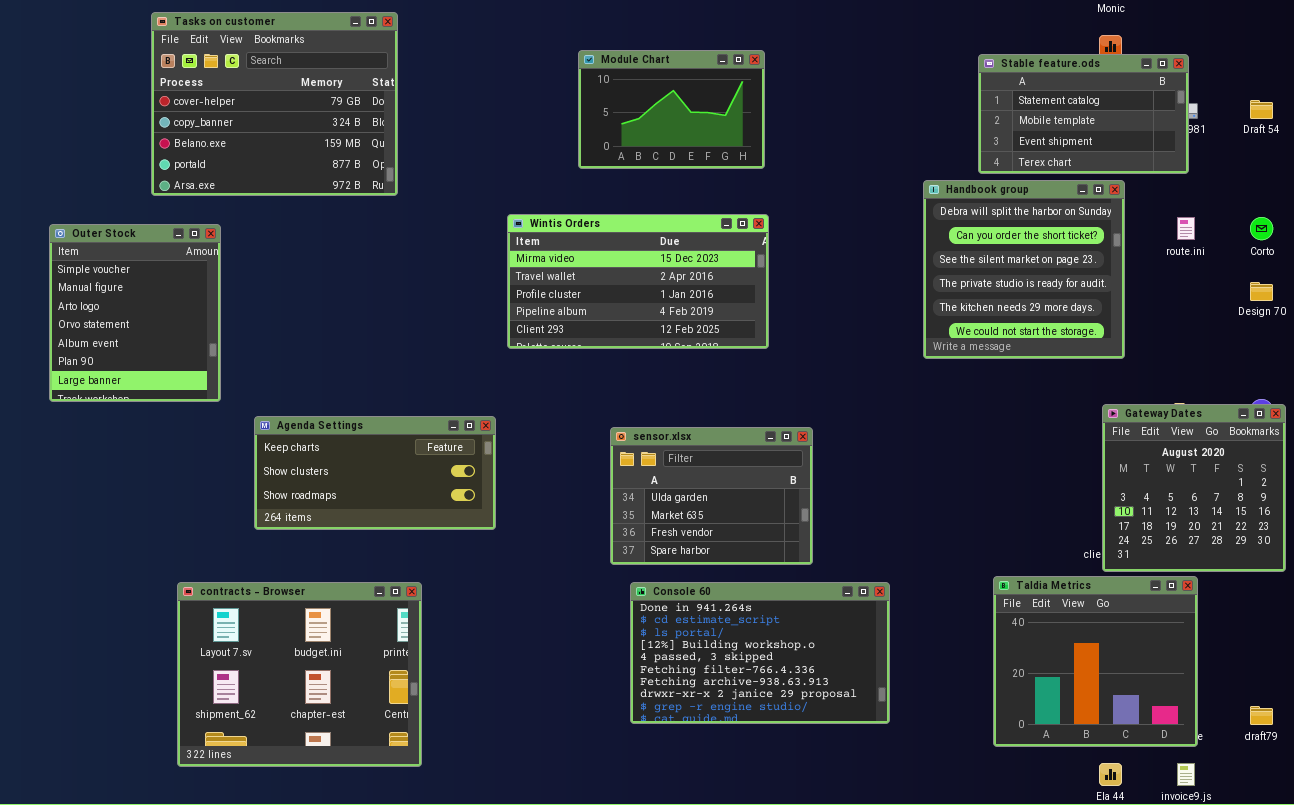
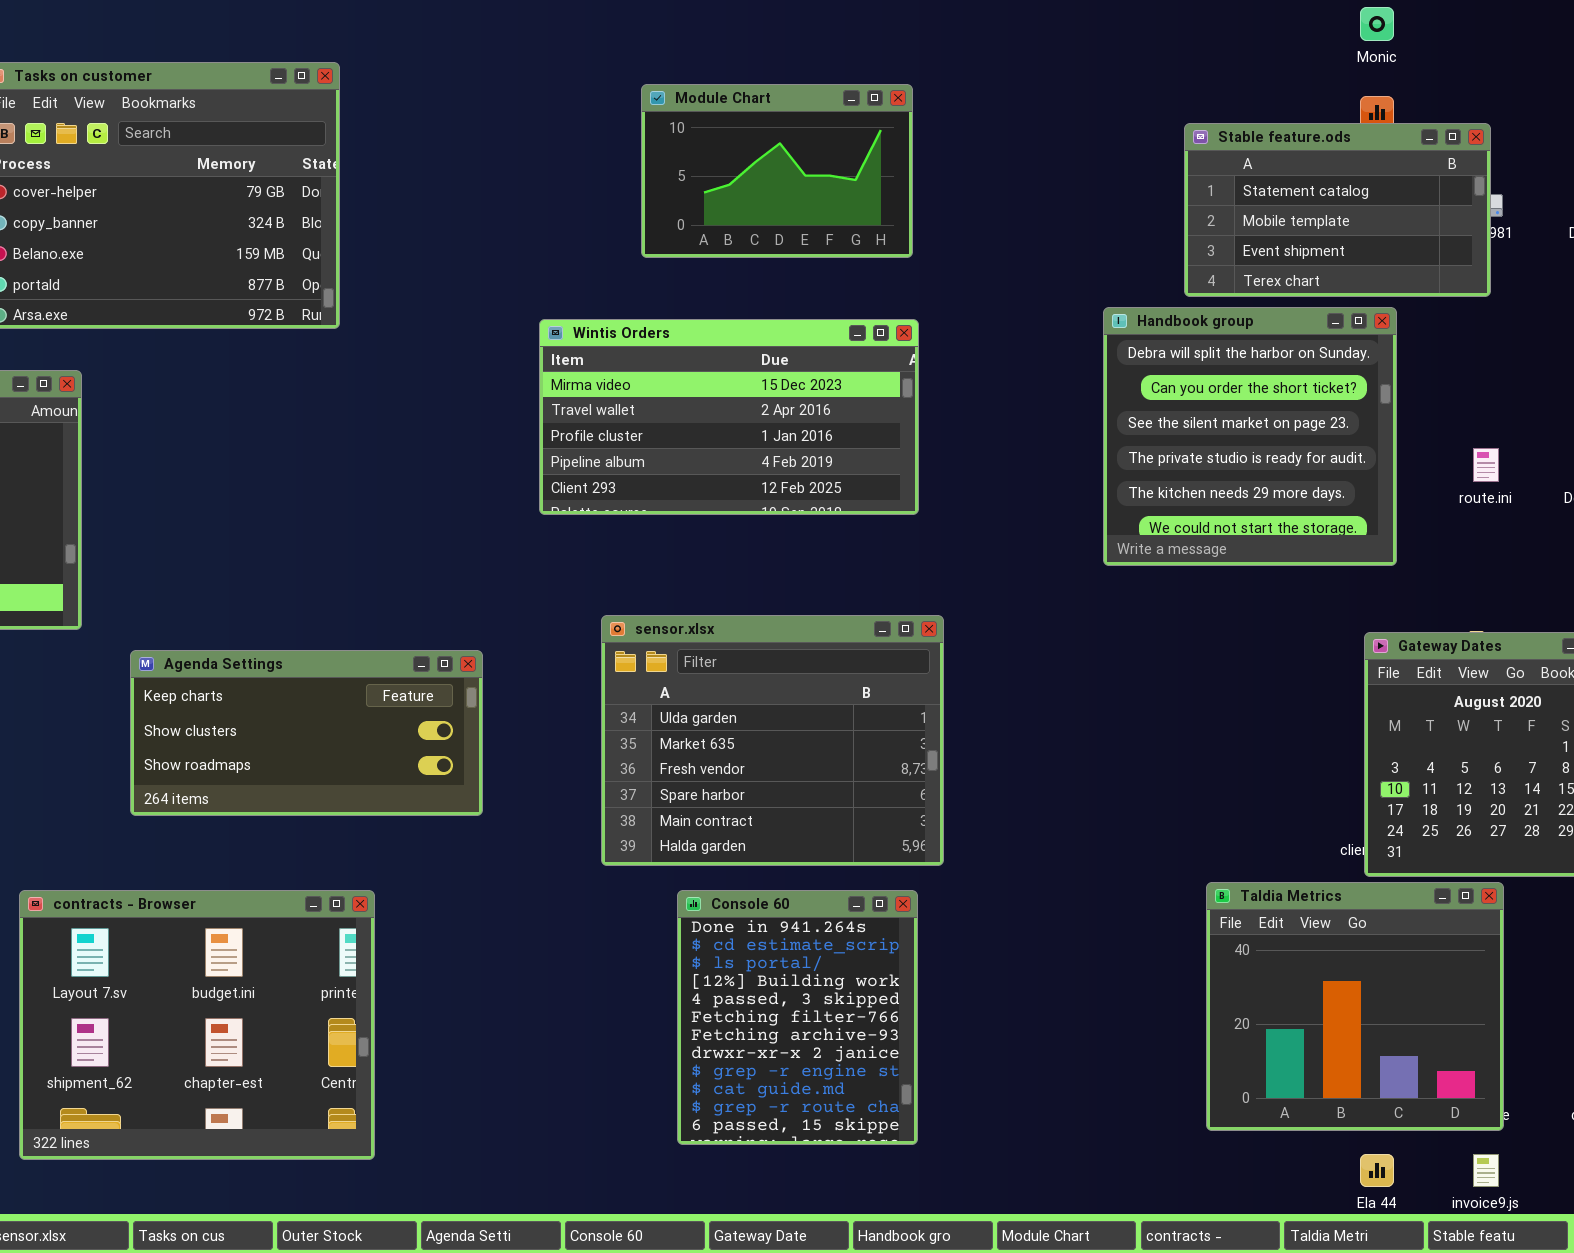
Module Chart: [578,50,765,169] -> [641,84,913,258], moved
Wintis Orders: [507,214,769,349] -> [539,319,919,515], moved
route.ini: [1177,217,1195,240] -> [1473,448,1499,482], moved
sensor.xlsx: [610,427,813,565] -> [601,615,944,866], resized
Console 60: [630,582,890,724] -> [677,890,918,1145], resized

